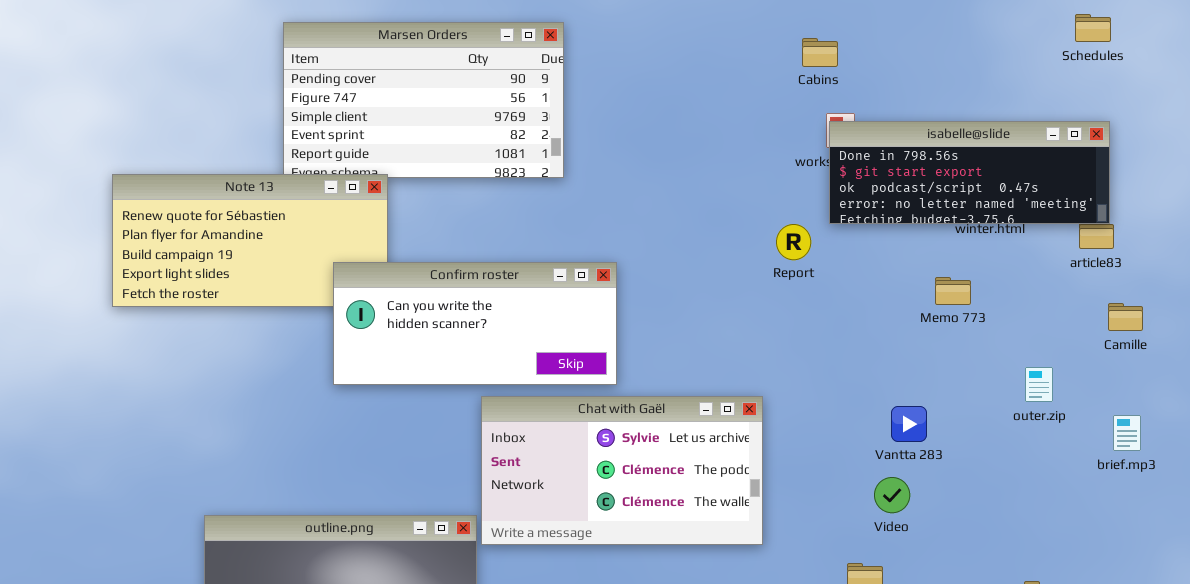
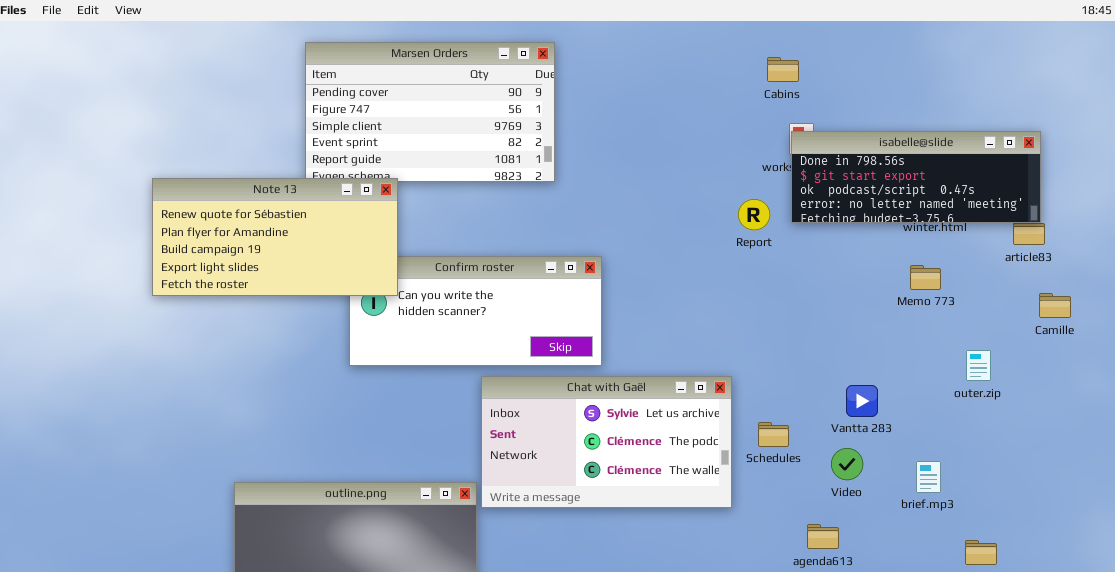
Schedules: [1075,14,1111,42] -> [758,422,789,447], moved
Note 13: [112,174,388,307] -> [152,178,398,296], raised
Report: [776,224,811,260] -> [738,199,770,230], moved
Memo 773: [935,277,971,305] -> [910,265,941,290], moved
brief.mp3: [1113,415,1141,451] -> [916,461,941,493], moved

